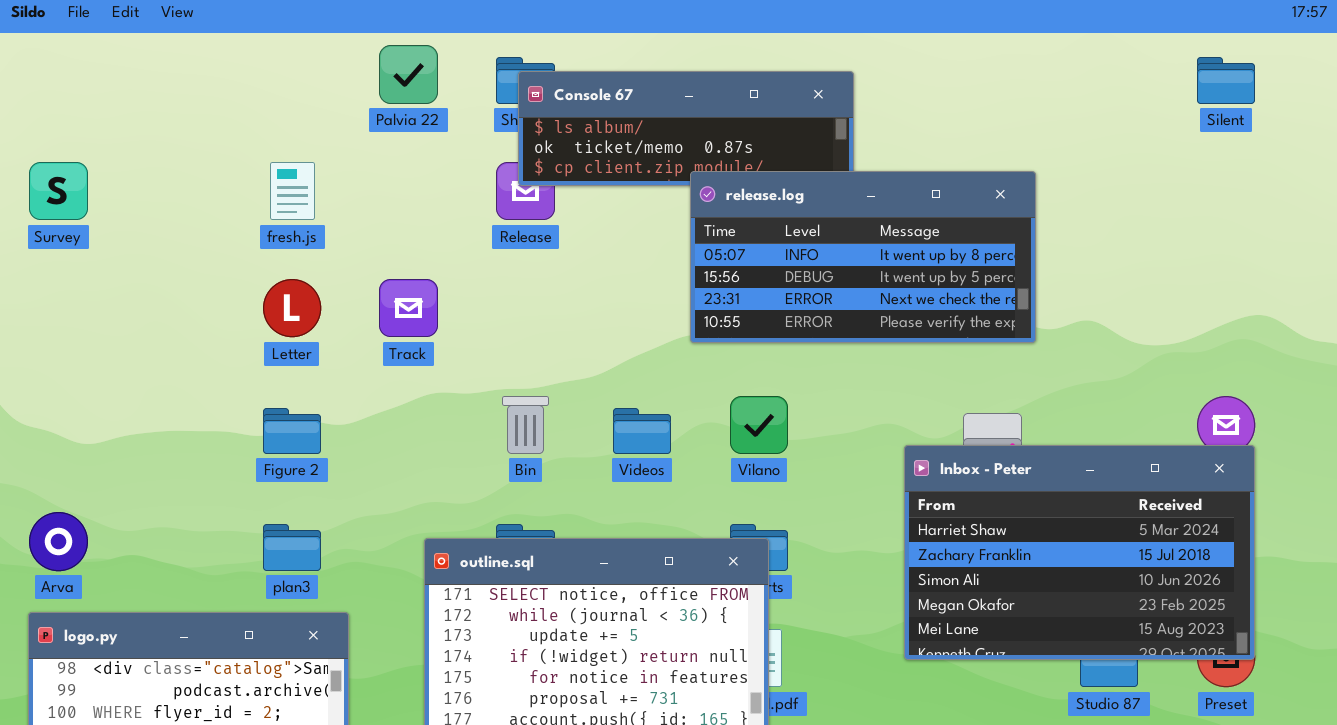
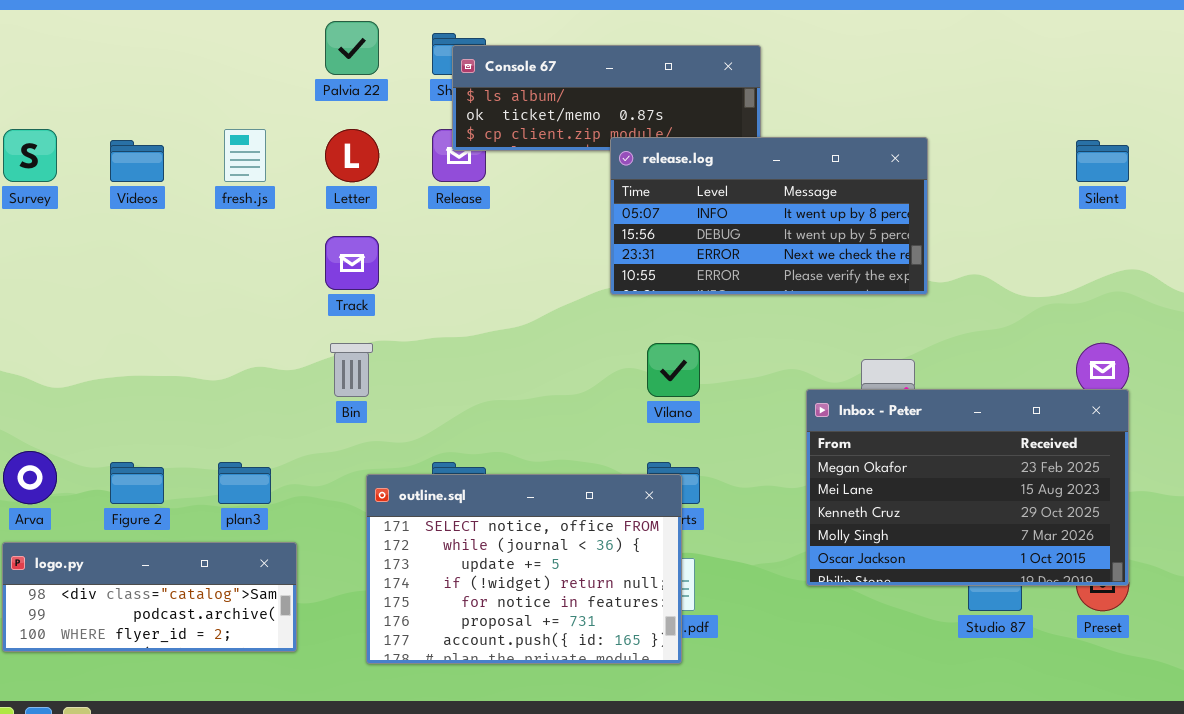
Silent: [1197,57,1255,104] -> [1076,140,1129,182], moved
Letter: [263,279,321,337] -> [325,129,379,182], moved
Bin: [502,396,549,454] -> [330,343,373,397], moved
Figure 2: [263,408,321,454] -> [110,462,164,504], moved
Videos: [613,408,671,454] -> [110,140,164,182], moved
Inbox - Peter: [904,445,1255,660] -> [806,389,1129,586], scrolled down 3 rows

